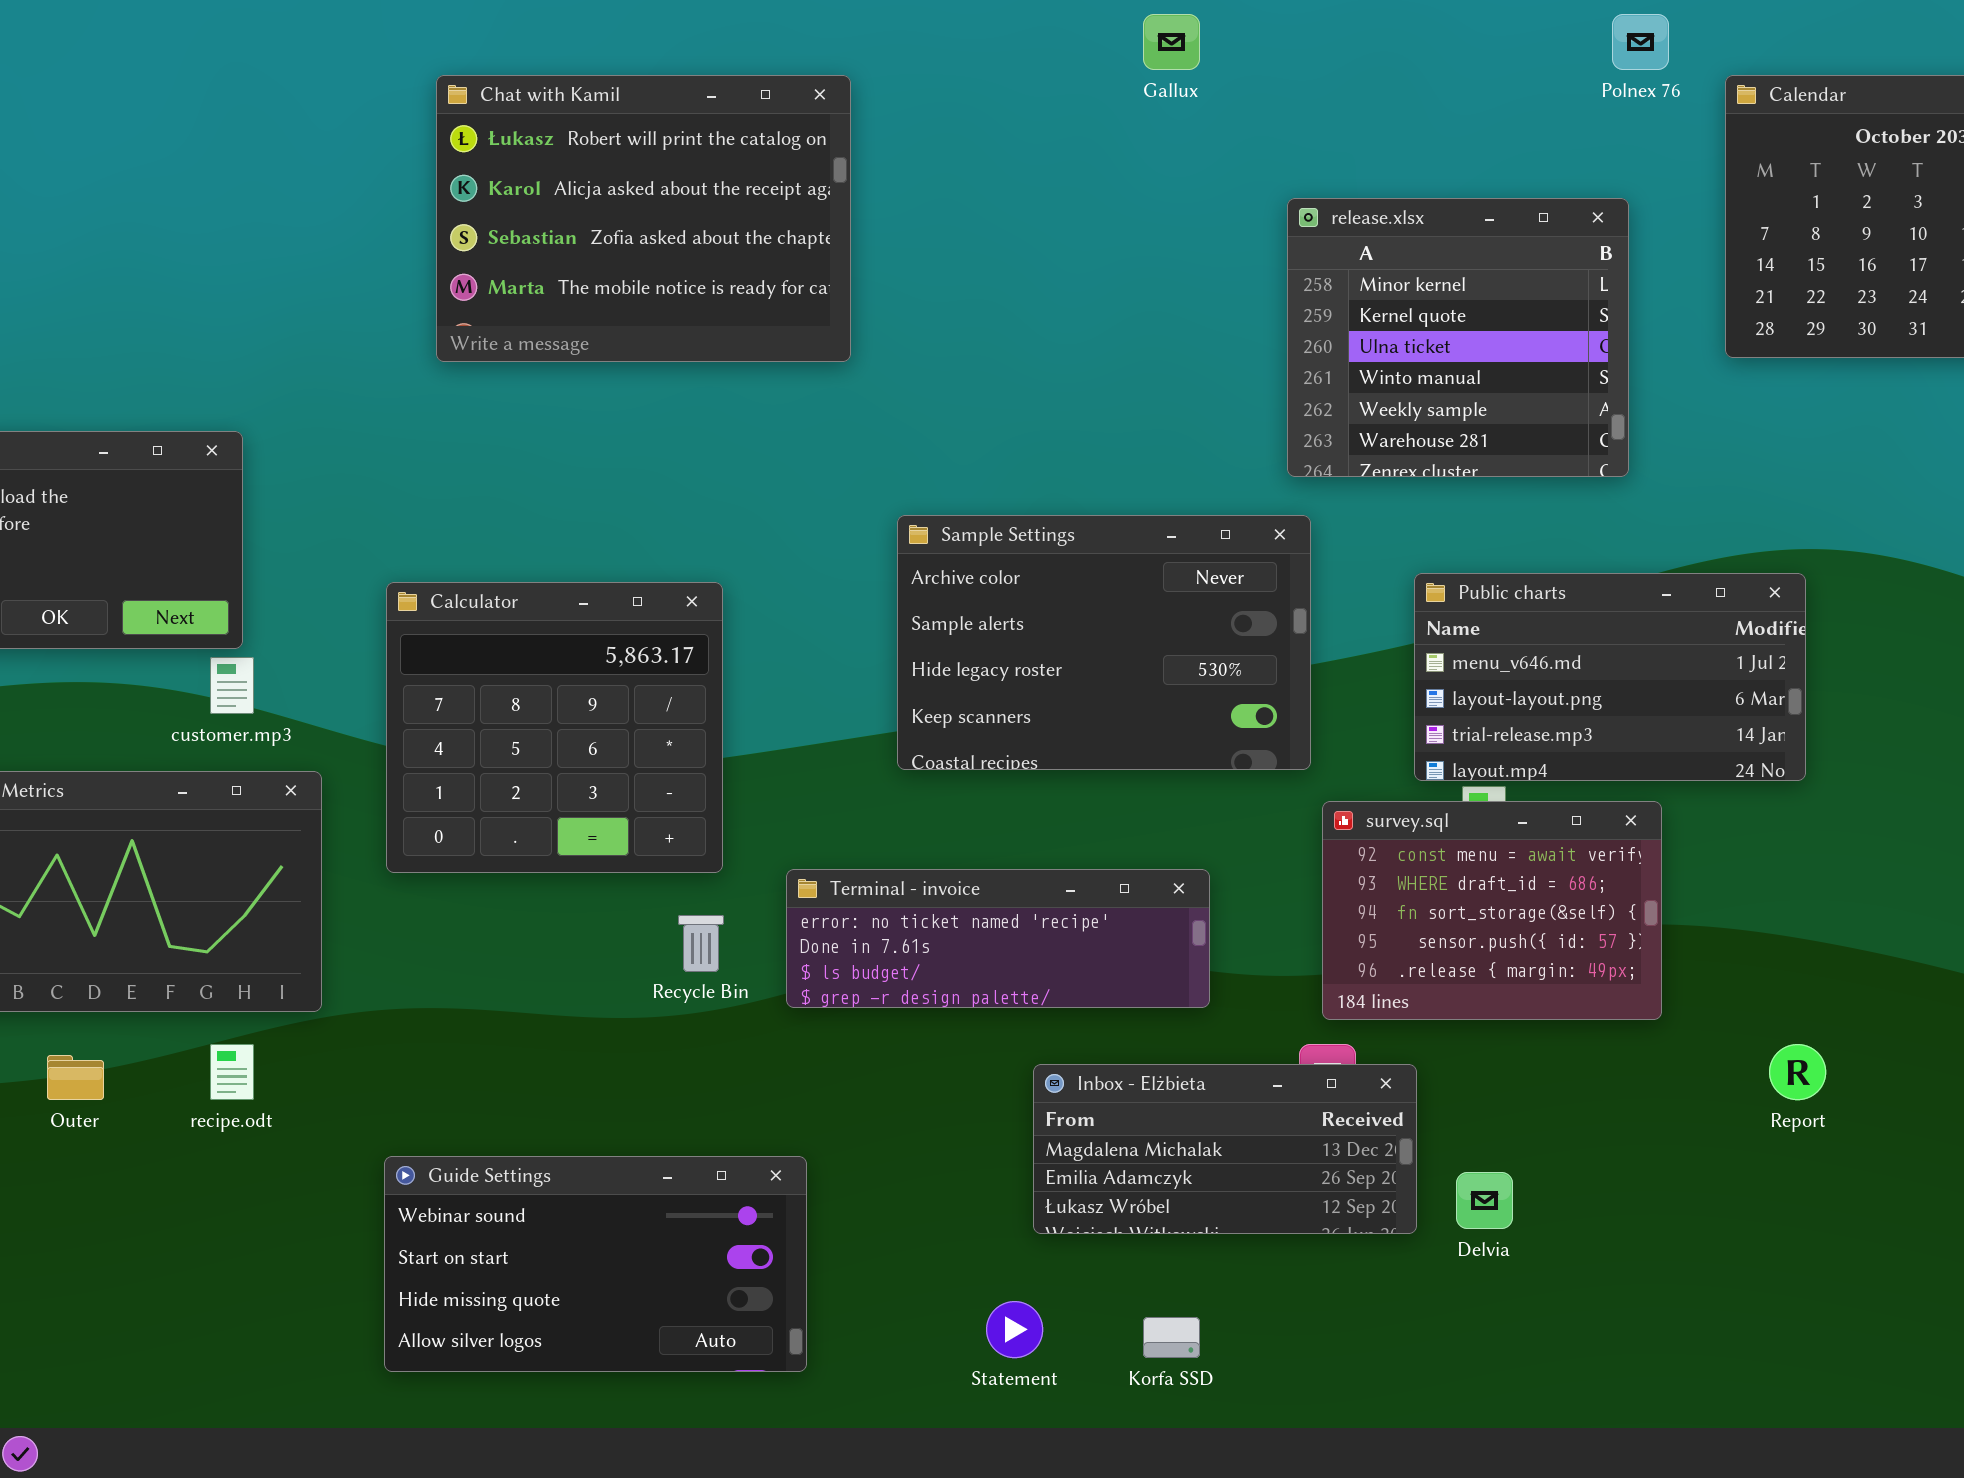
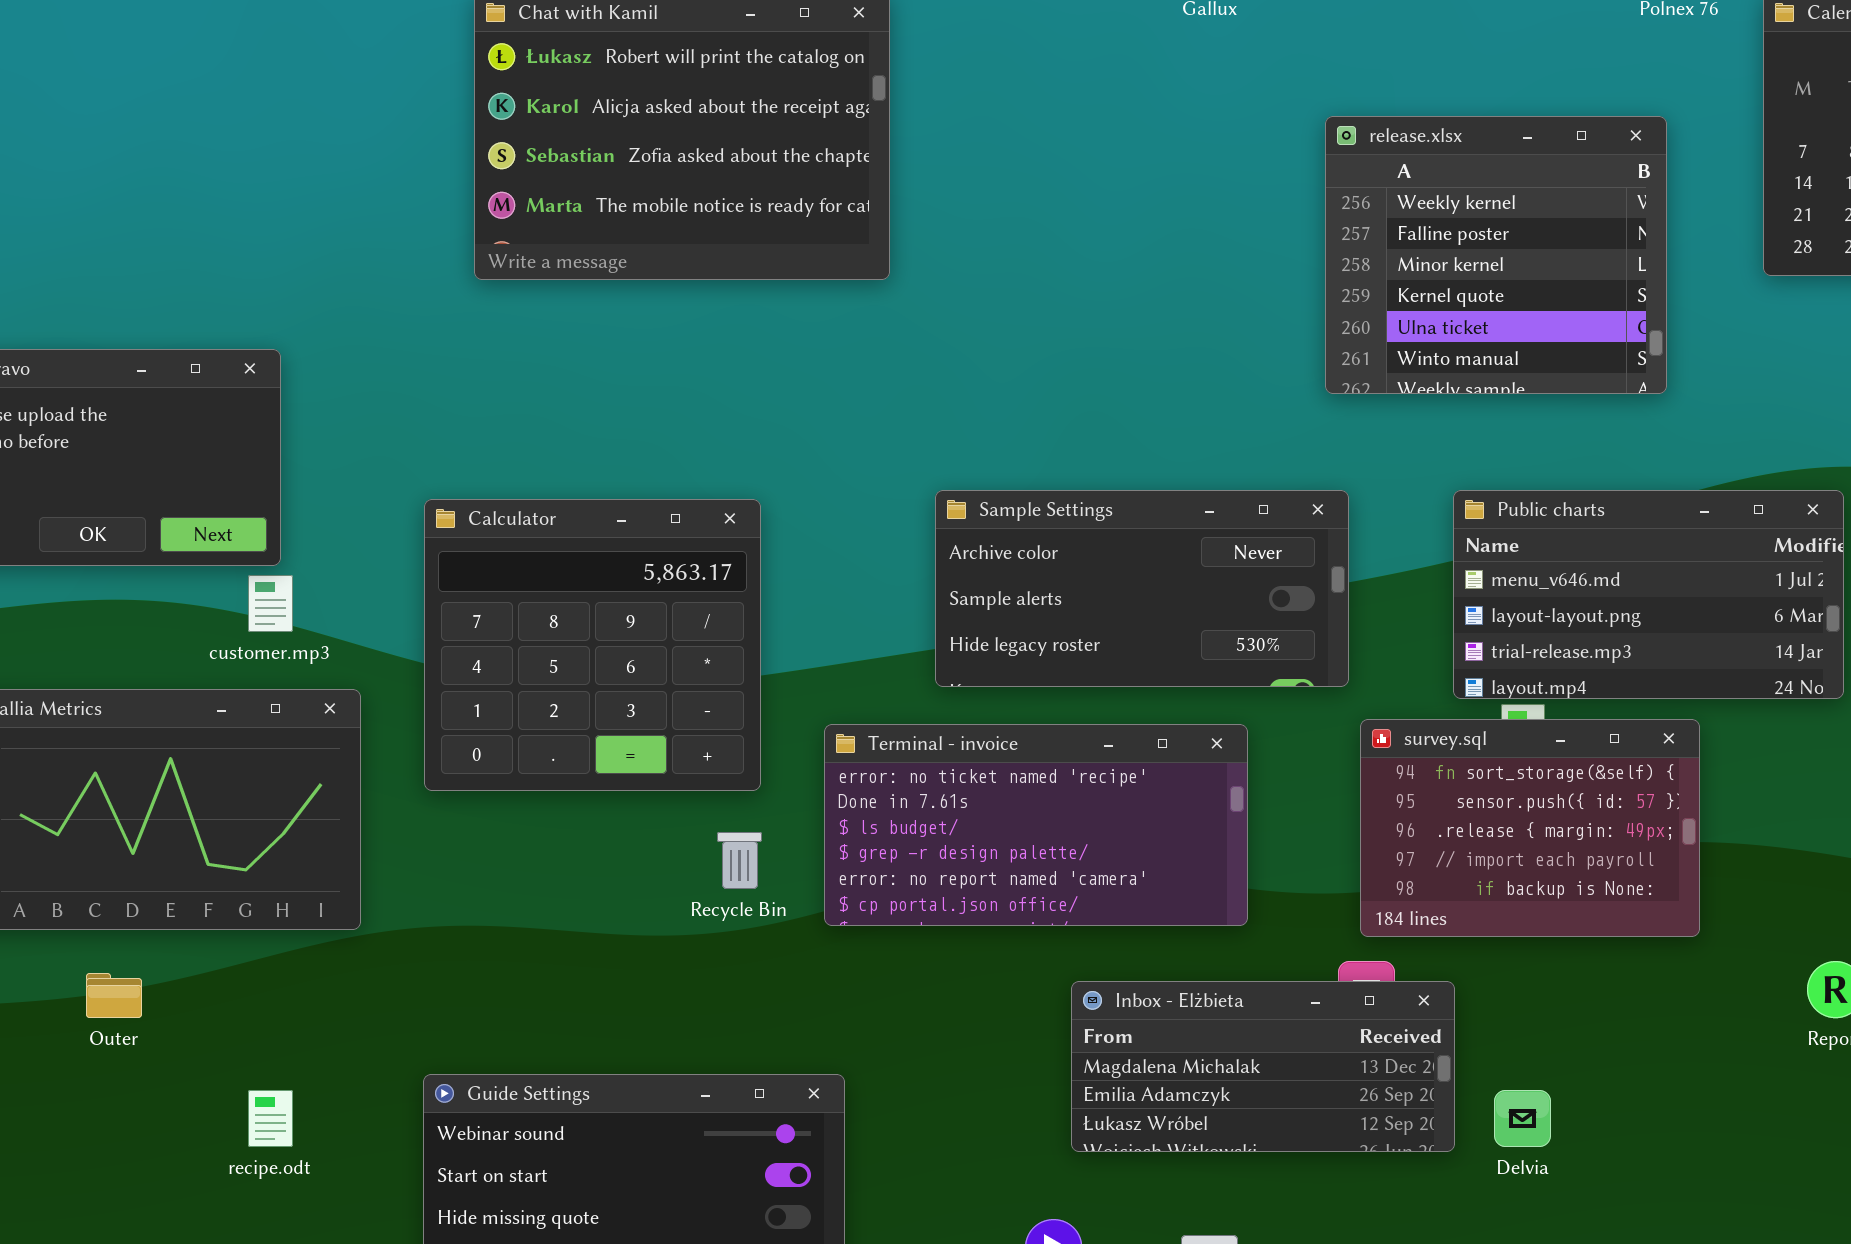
release.xlsx: [1287,198,1629,477] -> [1325,116,1667,394], scrolled up 2 rows
Sample Settings: [897,515,1311,770] -> [935,490,1349,687], resized
survey.sql: [1322,801,1662,1020] -> [1360,719,1700,937], scrolled down 2 rows
Terminal - invoice: [786,869,1210,1008] -> [824,724,1248,926], resized
recipe.odt: [210,1044,254,1100] -> [248,1090,293,1147], moved

